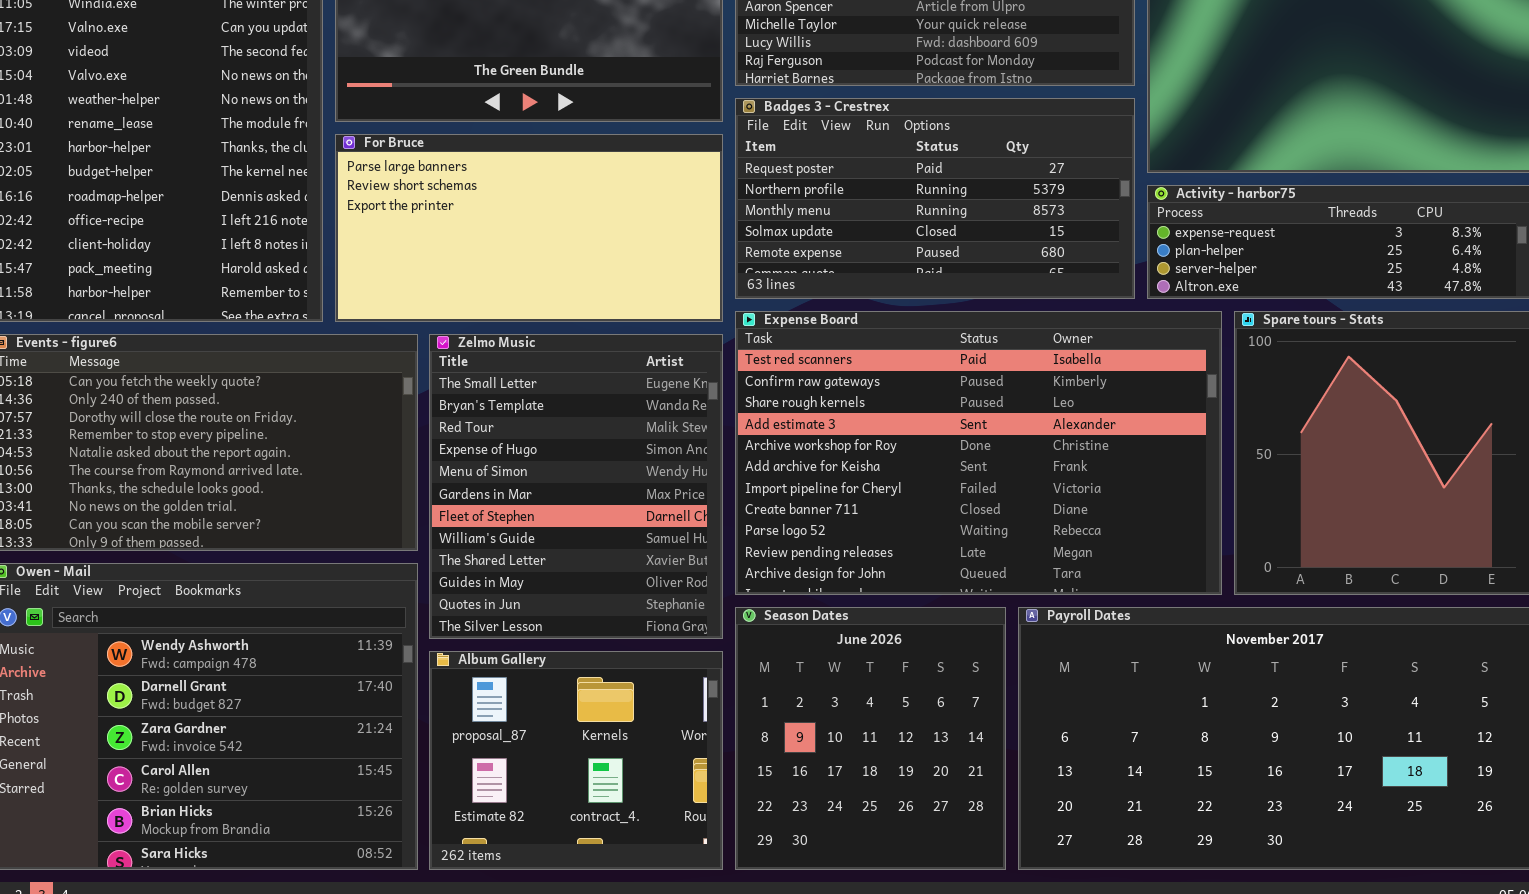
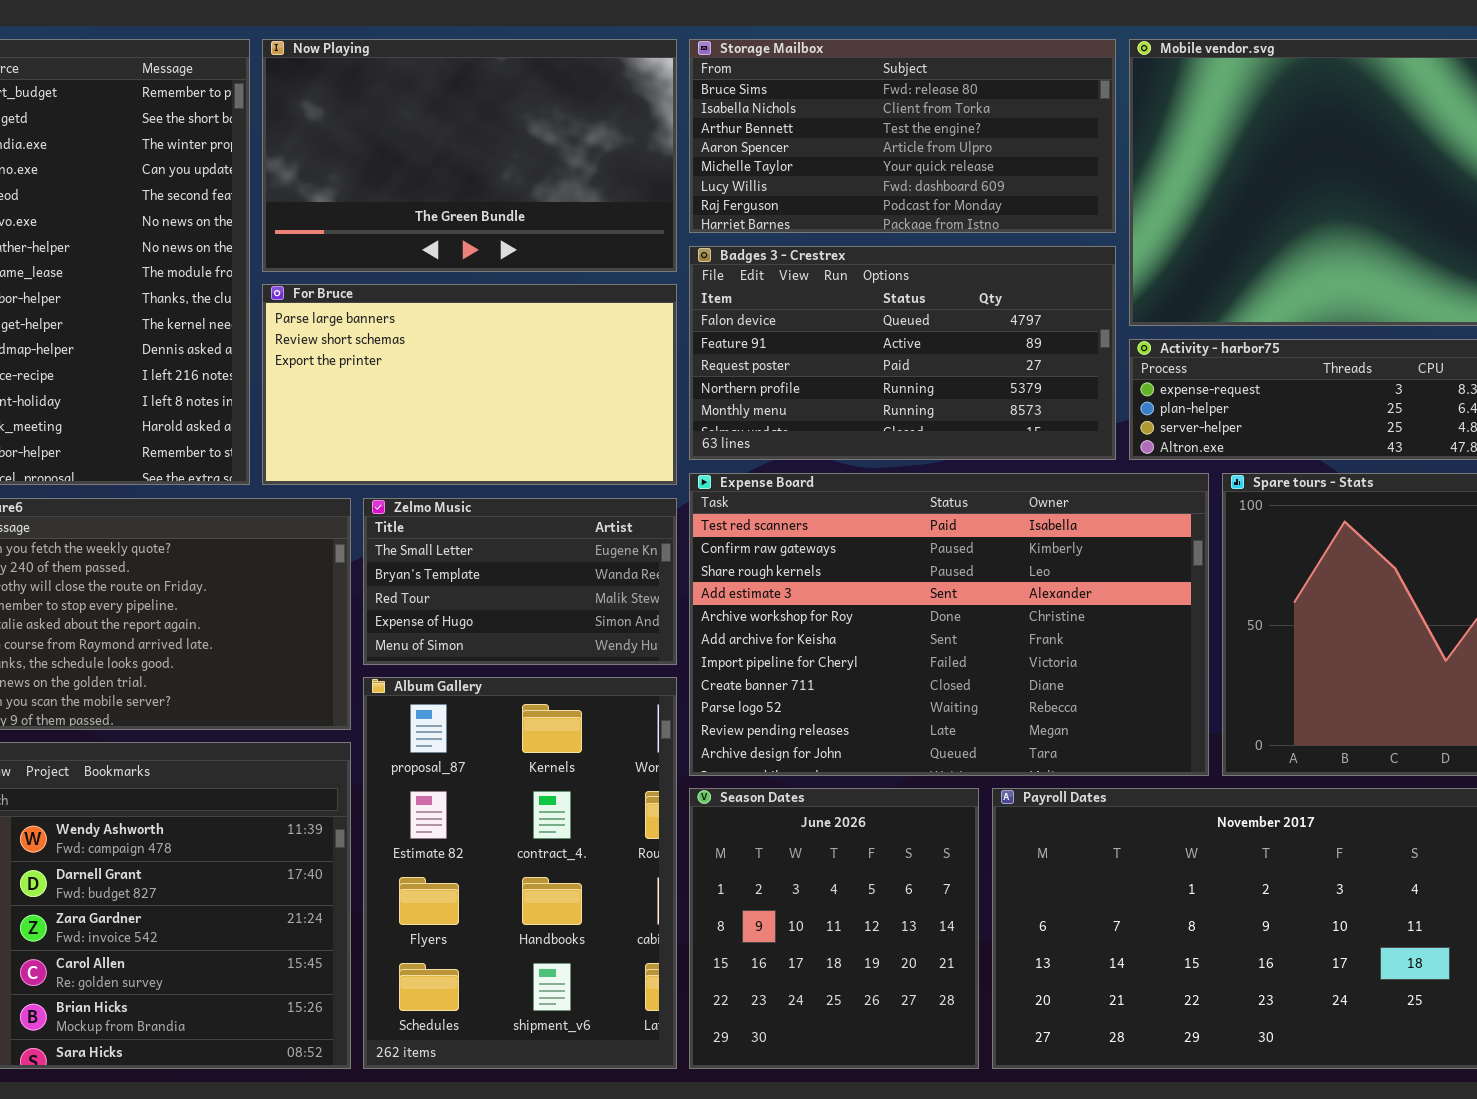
Badges 3 - Crestrex: [735,98,1135,299] -> [689,246,1116,460], scrolled up 2 rows
Zelmo Music: [429,334,723,639] -> [363,498,677,665], resized
Album Gallery: [429,651,723,870] -> [363,677,677,1069], resized

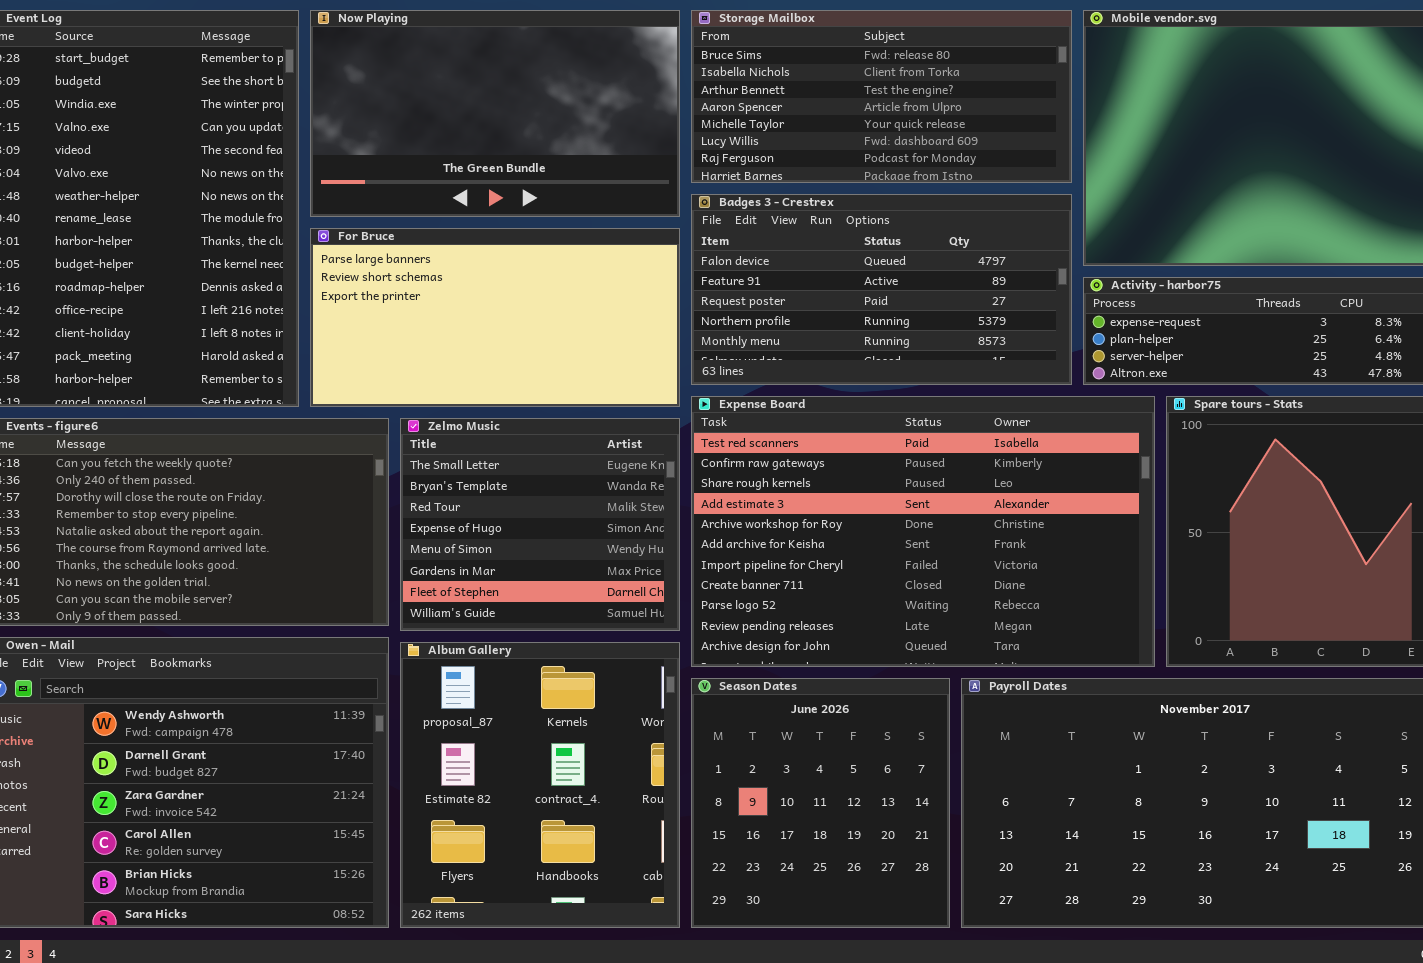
Zelmo Music: [363,498,677,665] -> [400,418,680,631], resized
Album Gallery: [363,677,677,1069] -> [400,642,680,928], resized

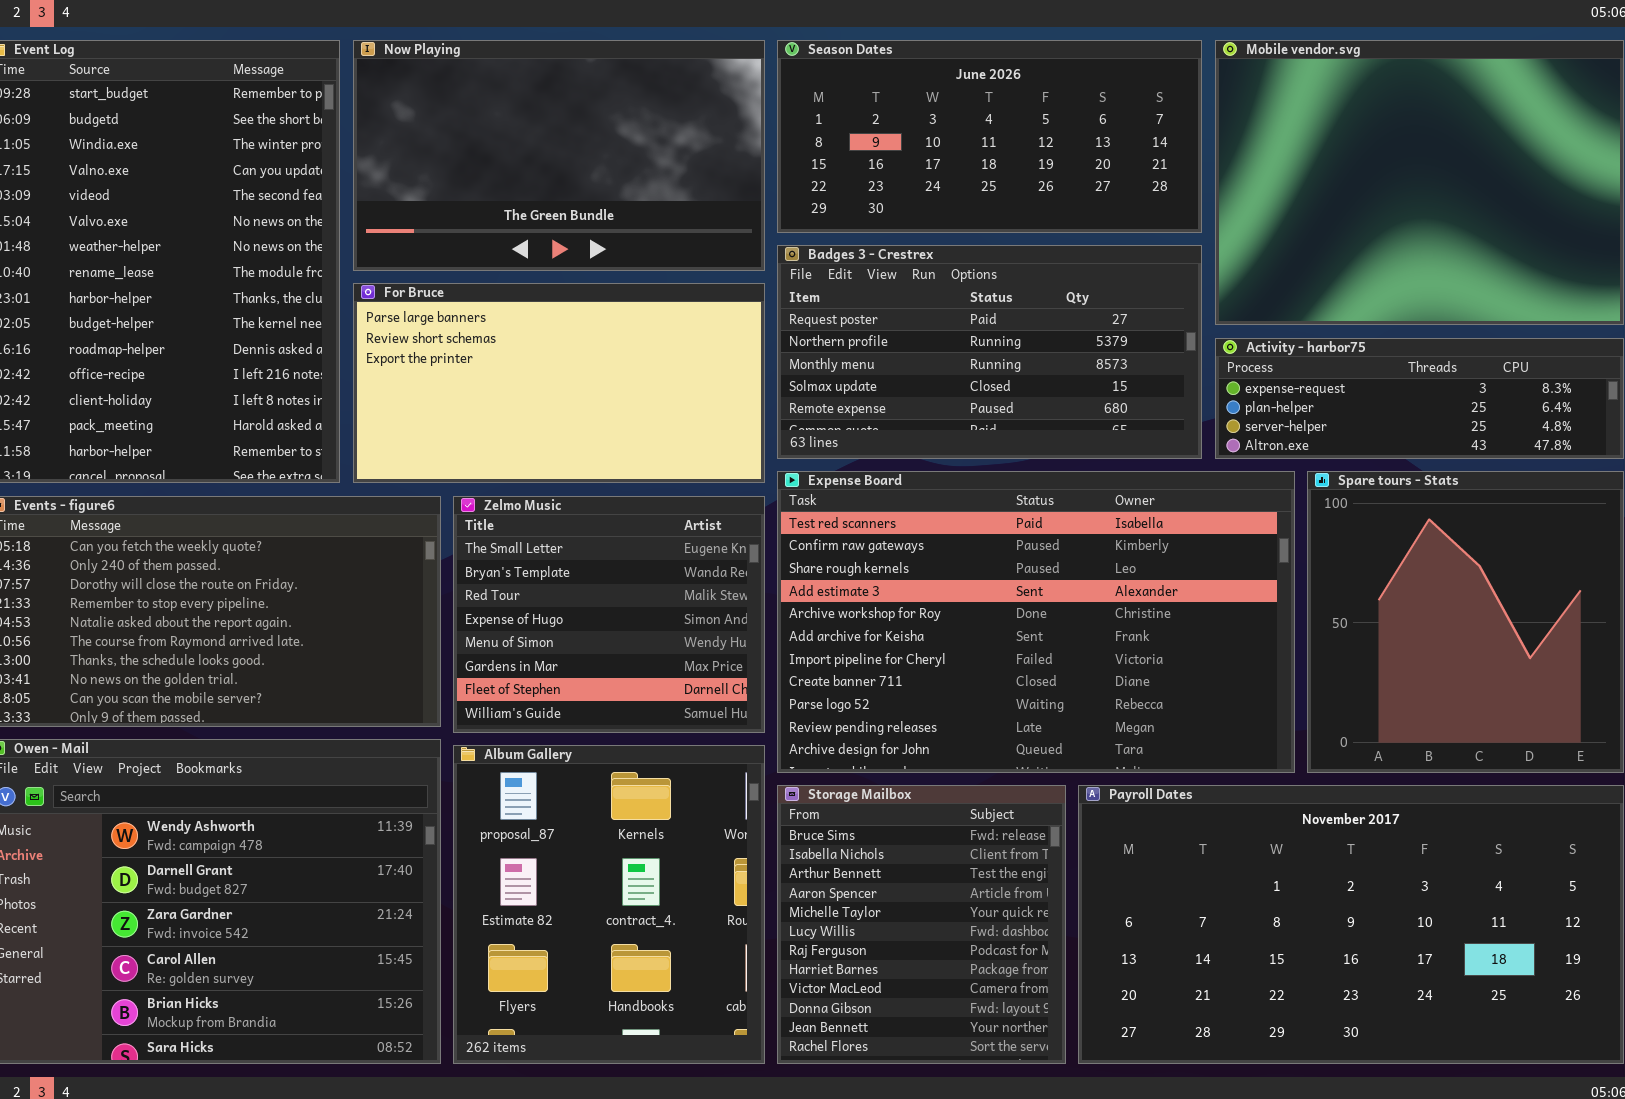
Storage Mailbox: [691,10,1072,183] -> [777,785,1066,1064], moved, resized
Badges 3 - Crestrex: [691,194,1072,385] -> [777,245,1202,459], scrolled down 2 rows
Season Dates: [691,678,950,928] -> [777,40,1202,233], moved, resized

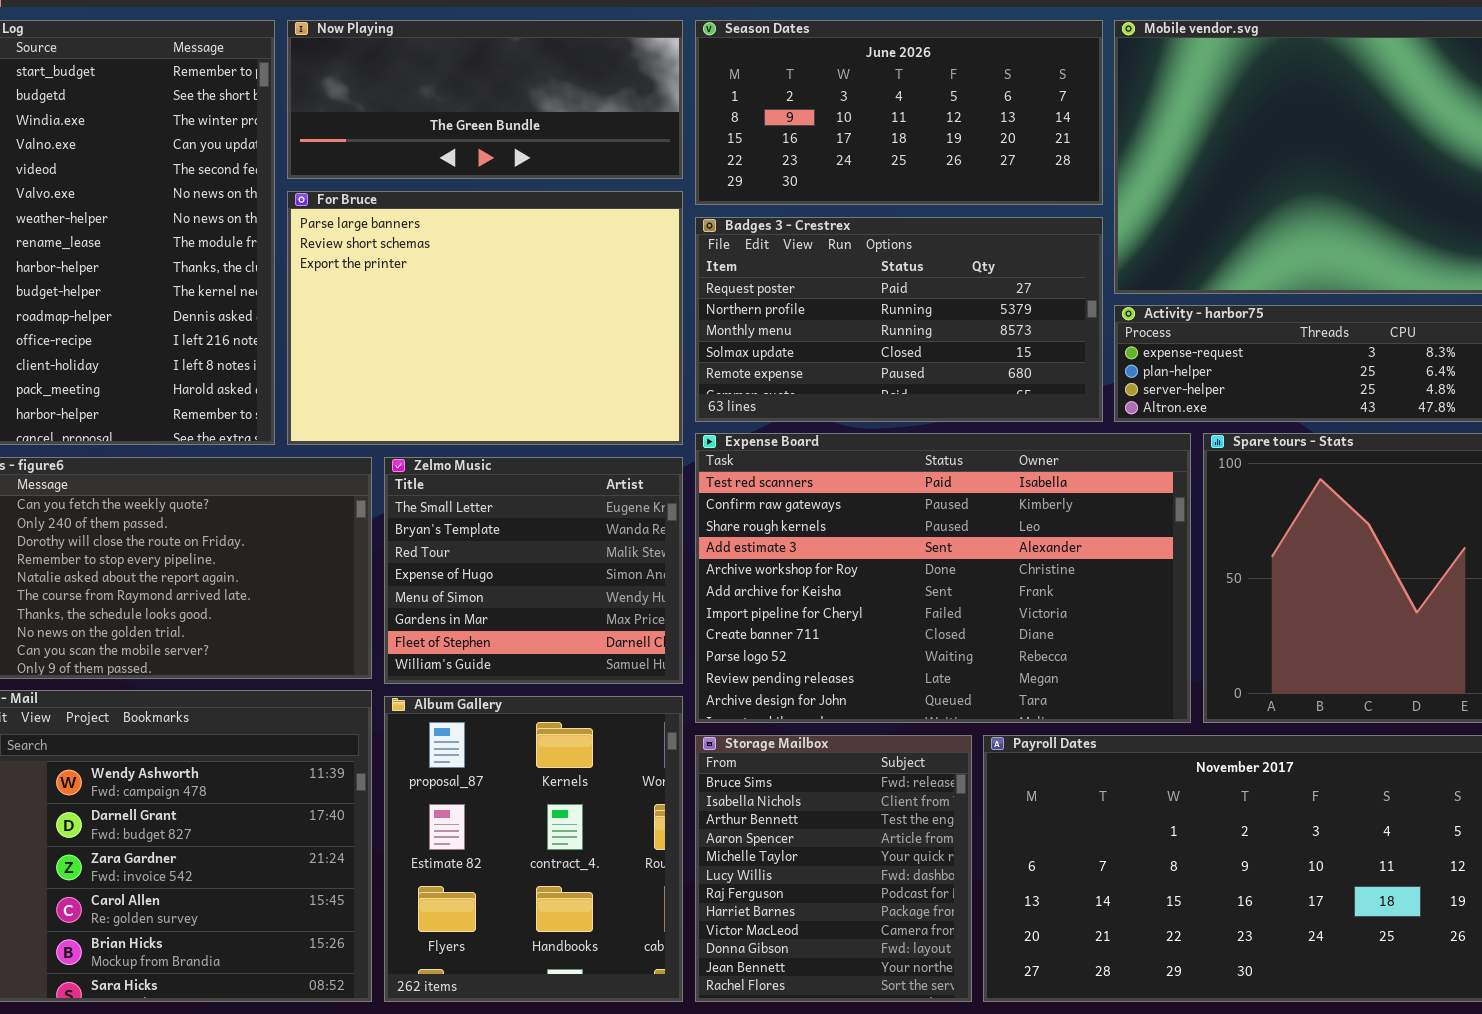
Now Playing: [353,40,765,271] -> [287,20,683,179], resized
For Bruce: [353,283,765,483] -> [287,191,683,445], resized

